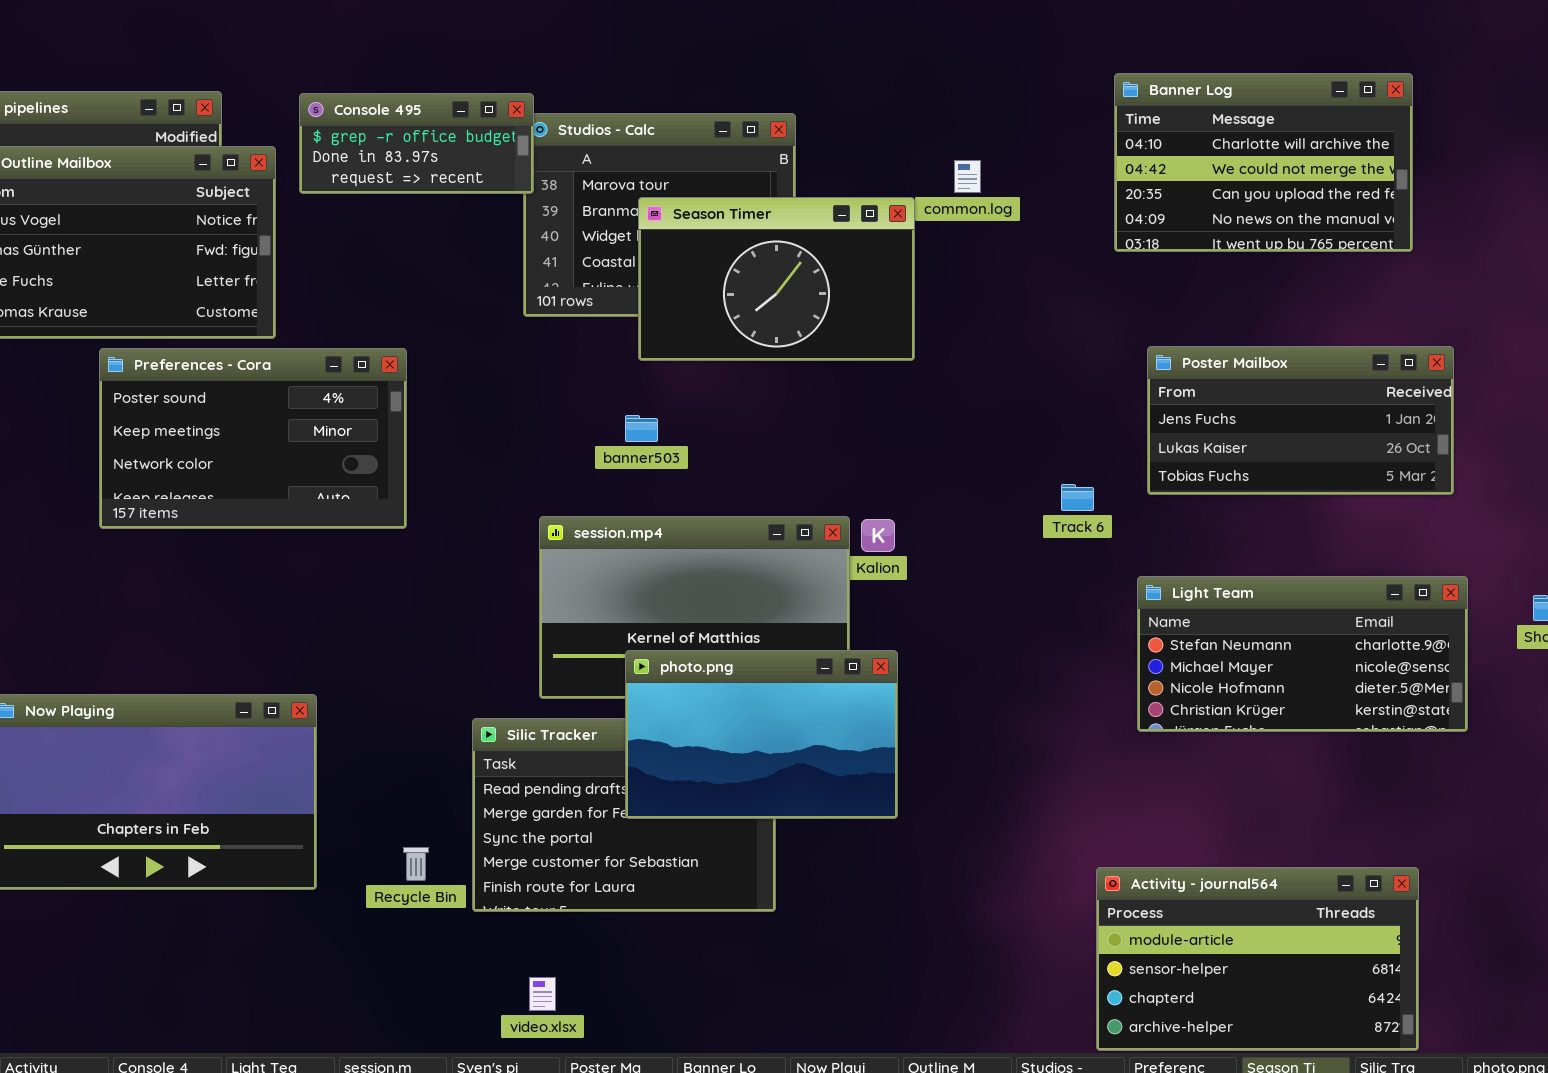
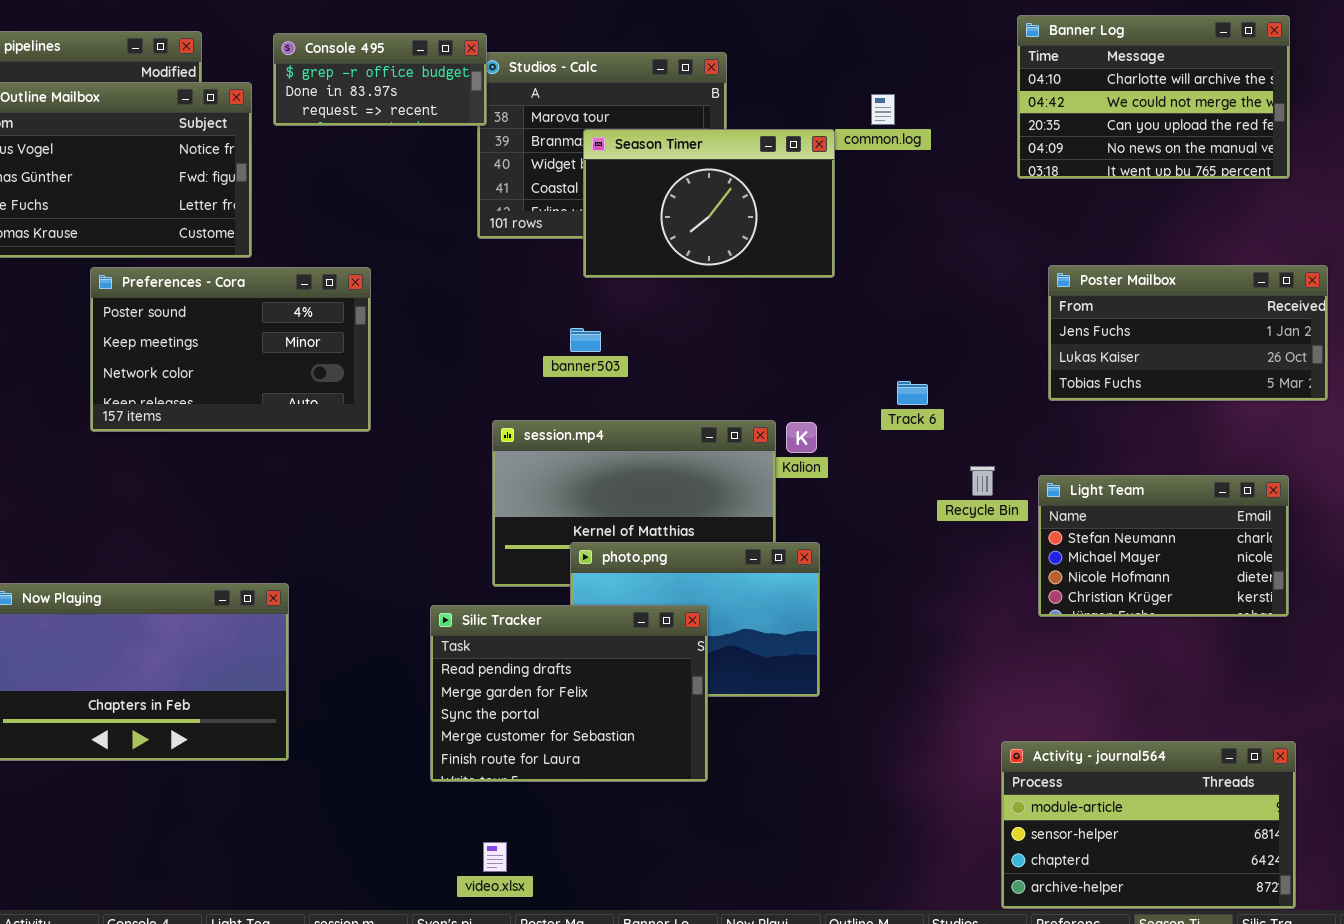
Track 6: [1061,484,1094,511] -> [897,381,928,405], moved
Light Team: [1137,576,1468,732] -> [1038,475,1289,617], resized
Silic Tracker: [472,718,776,912] -> [430,605,708,782], raised
Recycle Bin: [403,847,429,881] -> [970,466,995,496], moved

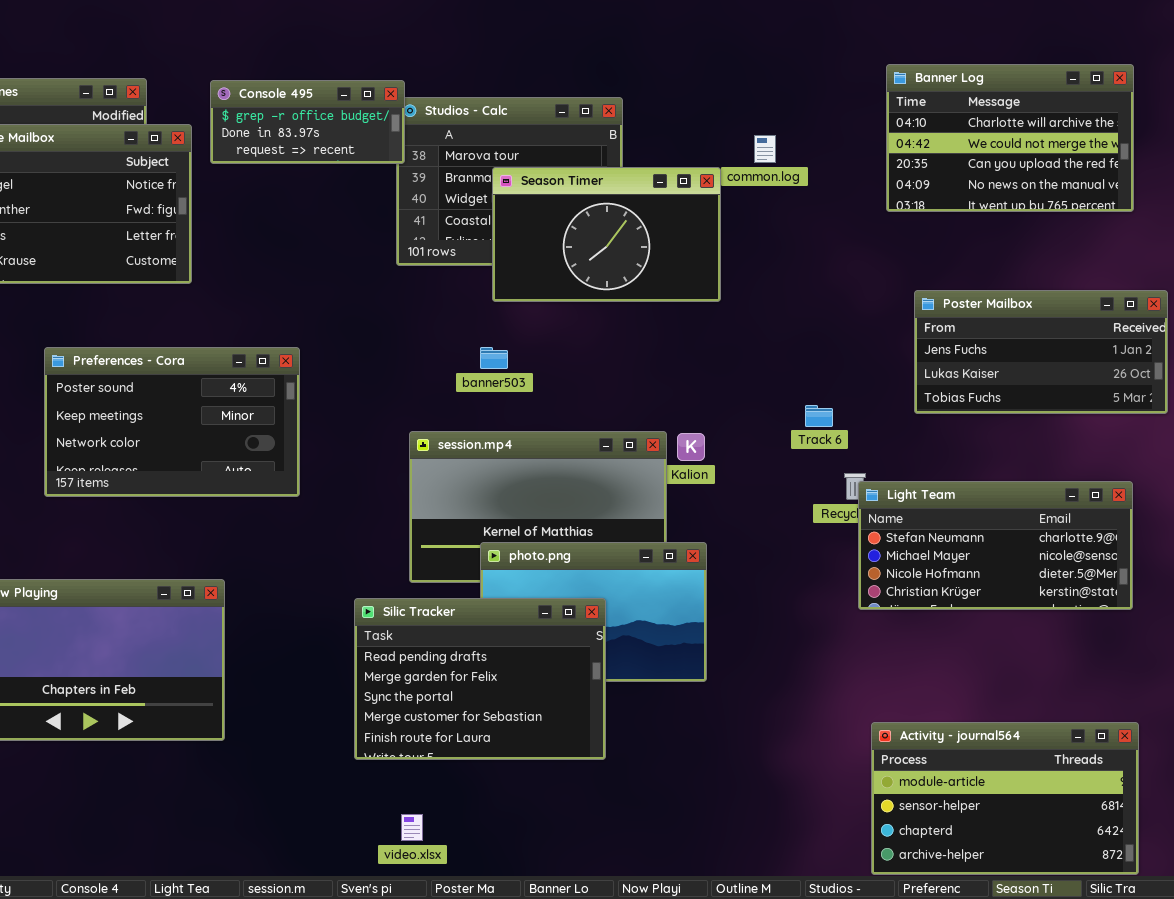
Preferences - Cora: [90,267,371,432] -> [44,347,300,497], moved
Track 6: [897,381,928,405] -> [805,405,833,427], moved
Light Team: [1038,475,1289,617] -> [858,481,1133,610], resized

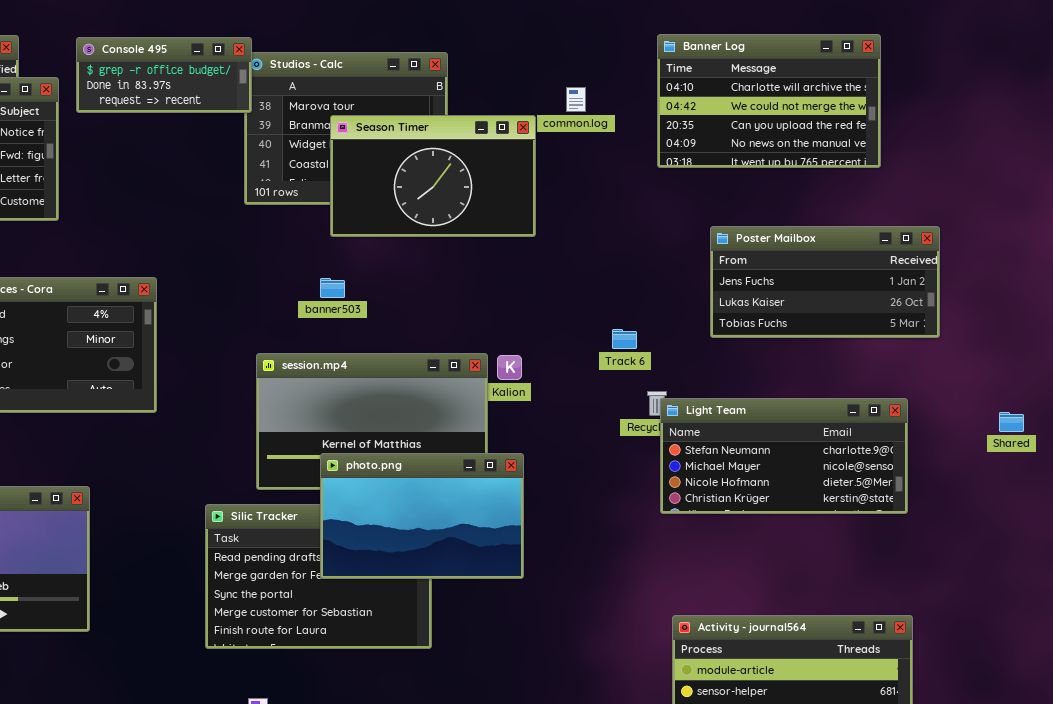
Banner Log: [886,64,1134,212] -> [657,34,881,168], moved
photo.png: [480,542,707,682] -> [320,453,524,579], raised

